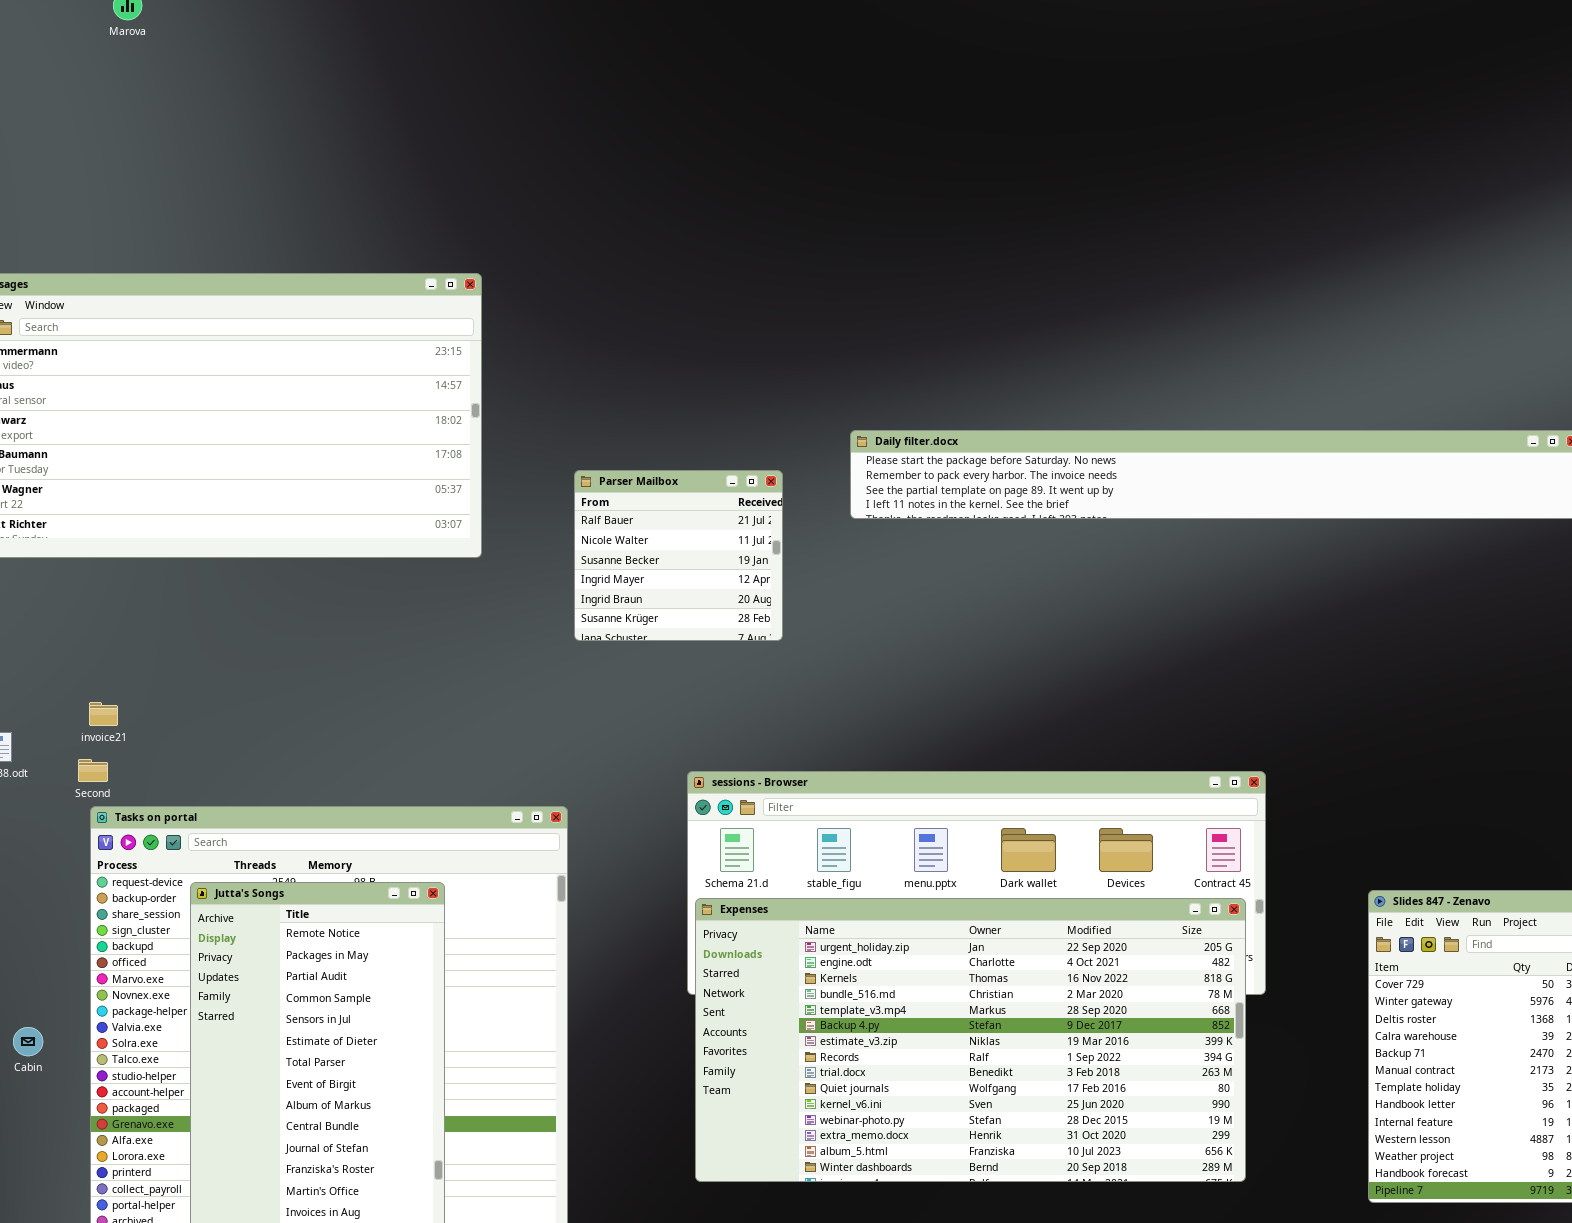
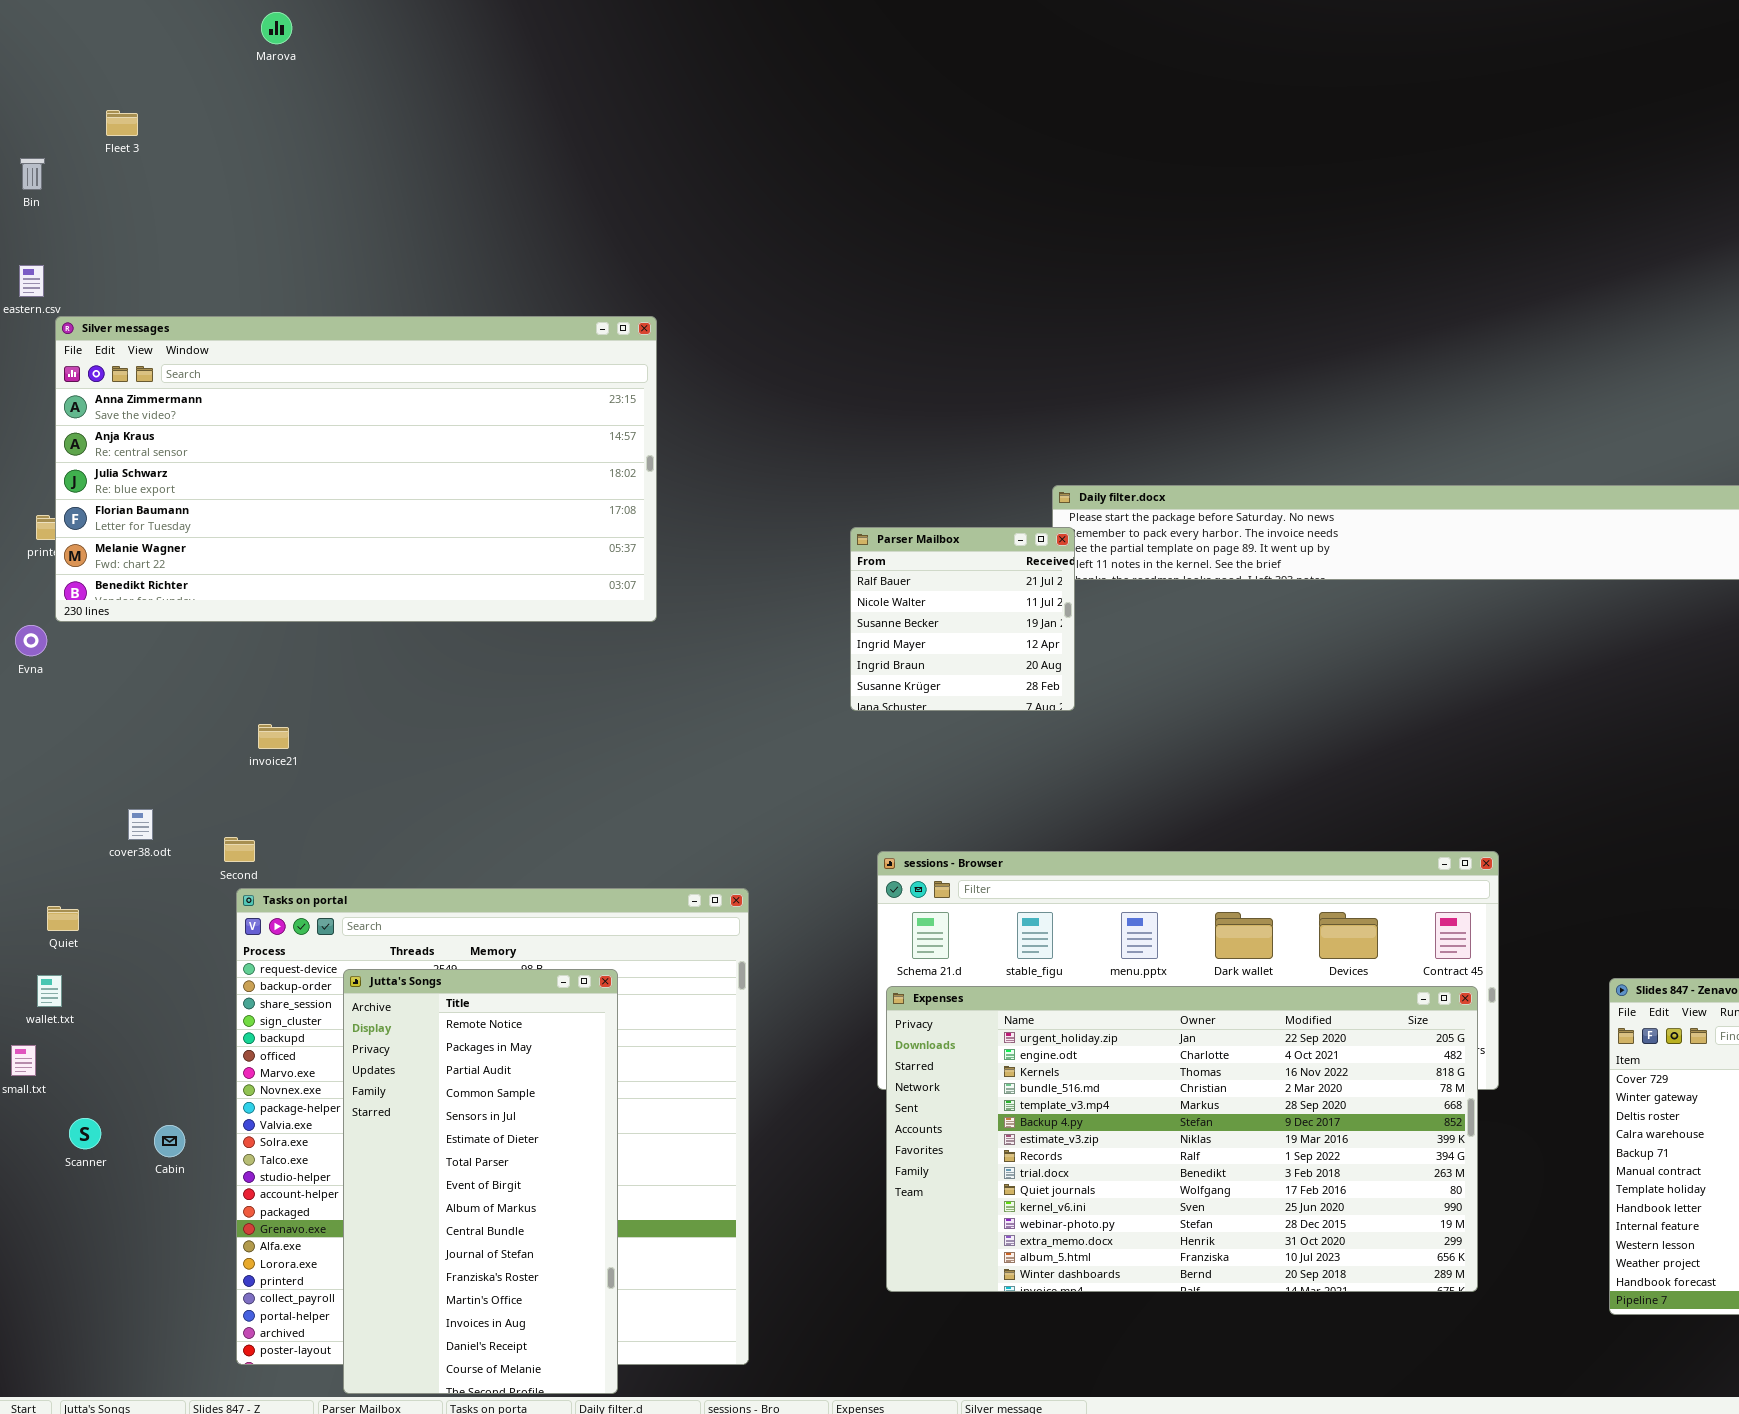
Parser Mailbox: [574,470,783,641] -> [850,527,1075,711], moved
invoice21: [89,702,118,726] -> [258,724,289,749], moved

